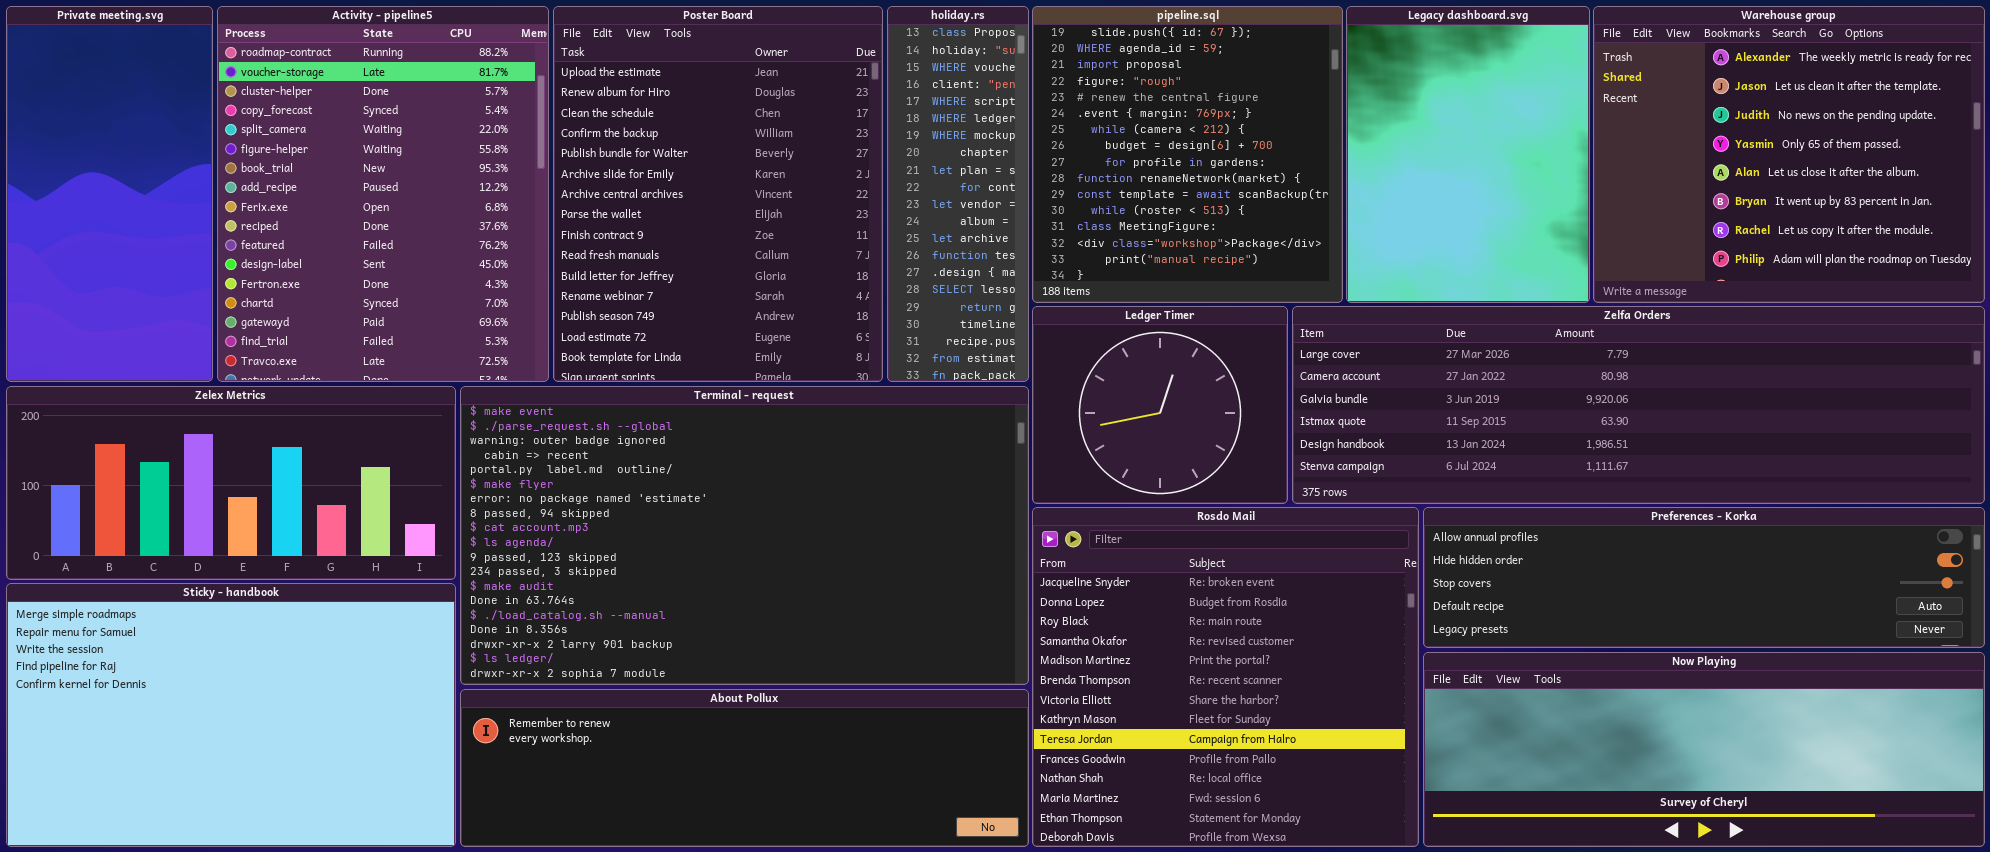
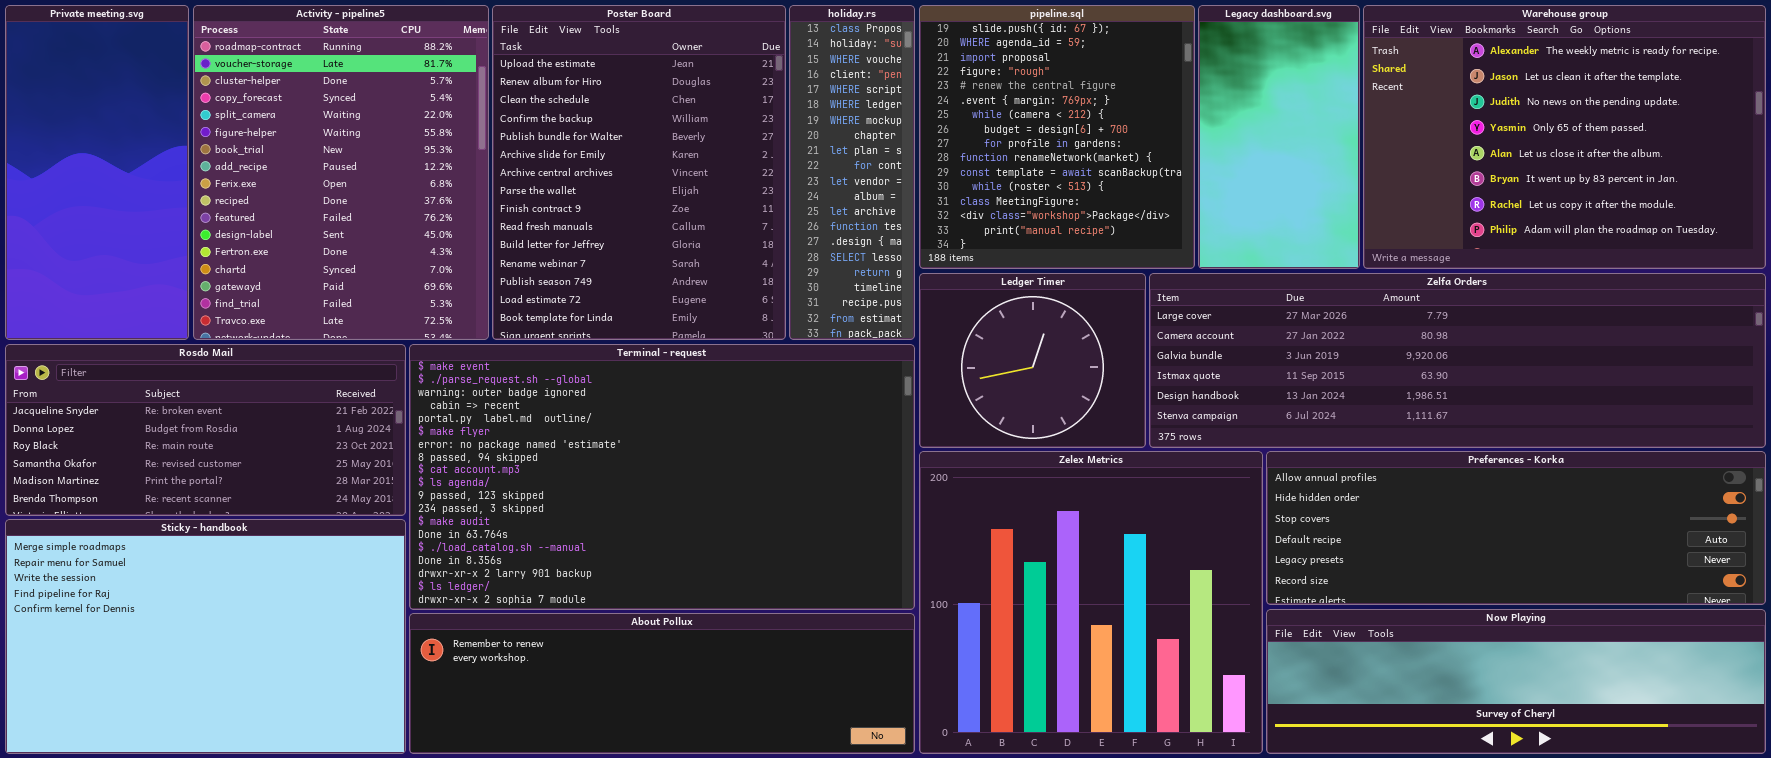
Legacy dashboard.svg: [1346,6,1590,303] -> [1198,5,1360,269], resized
Warehouse group: [1593,6,1985,303] -> [1363,5,1766,269], resized
Zelex Metrics: [6,386,456,580] -> [919,451,1263,754], moved, resized
Rosdo Mail: [1032,507,1419,847] -> [5,344,406,516], moved, resized
Preferences - Korka: [1423,507,1985,648] -> [1266,451,1766,605], resized
Now Playing: [1423,652,1985,847] -> [1266,609,1766,754], resized

